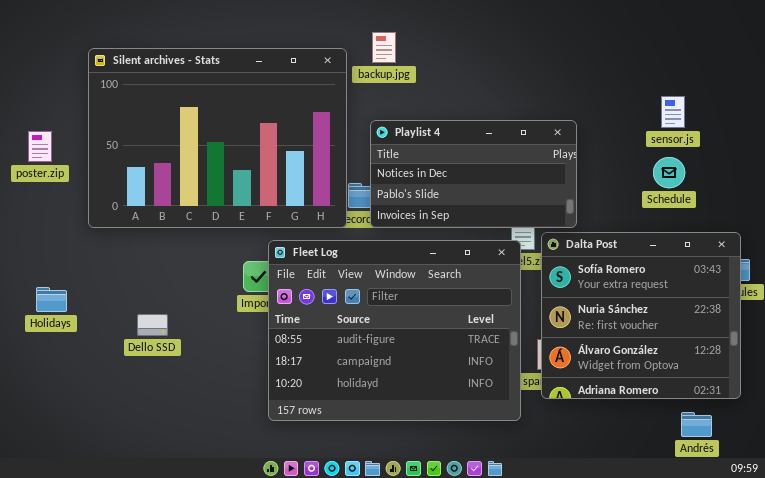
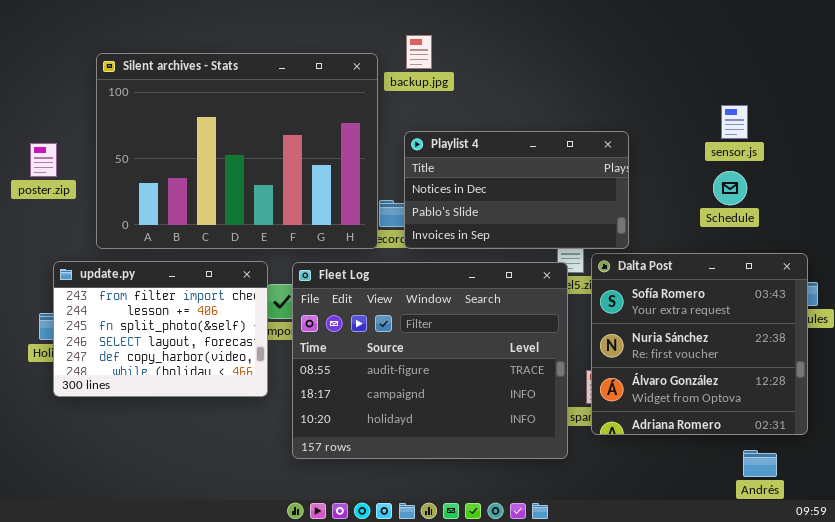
update.py: none -> [53,261,268,397], opened

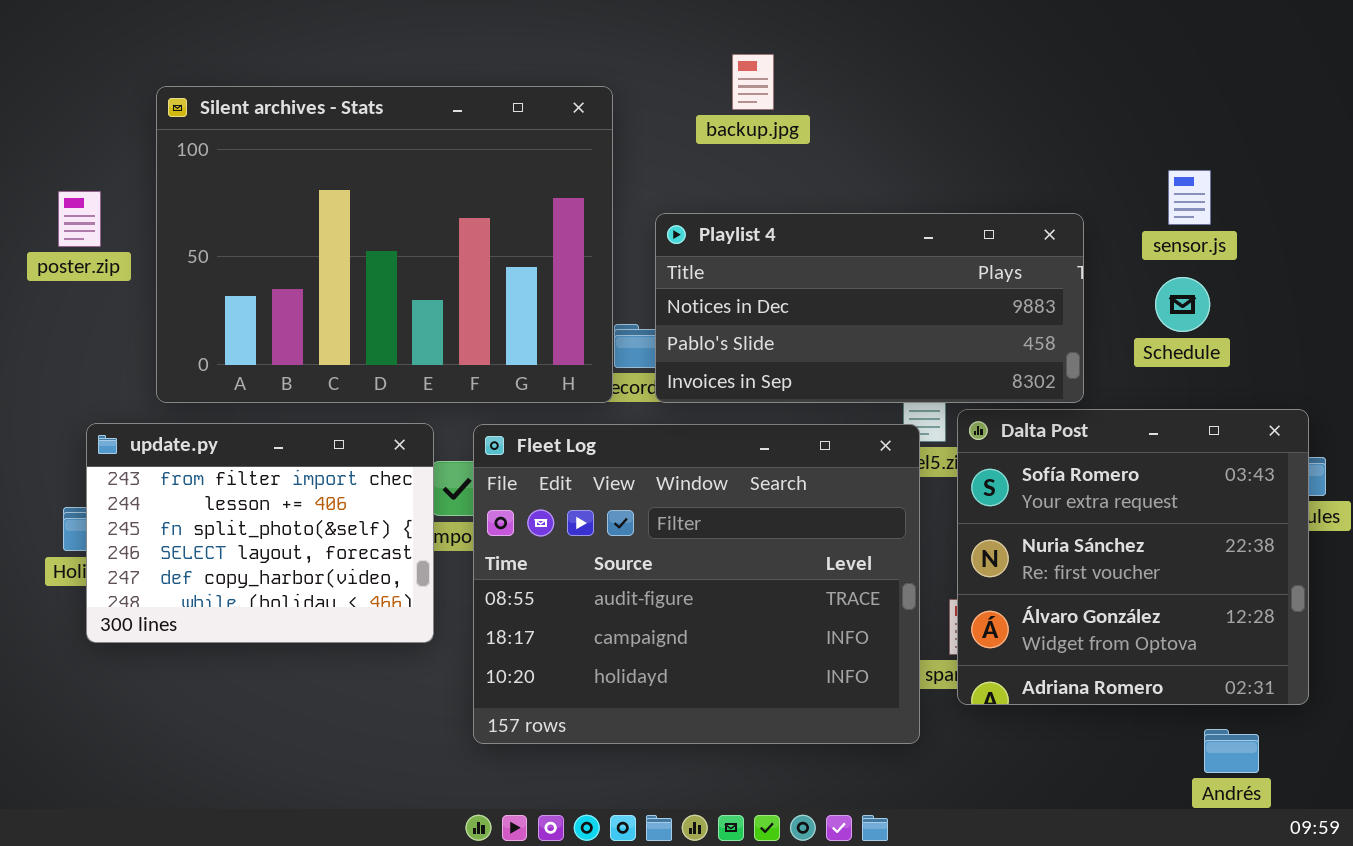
backup.jpg: [406,35,432,69] -> [732,54,774,110], moved
Playlist 4: [404,131,629,249] -> [655,213,1084,403], resized
poster.zip: [30,143,57,177] -> [58,191,101,247], moved

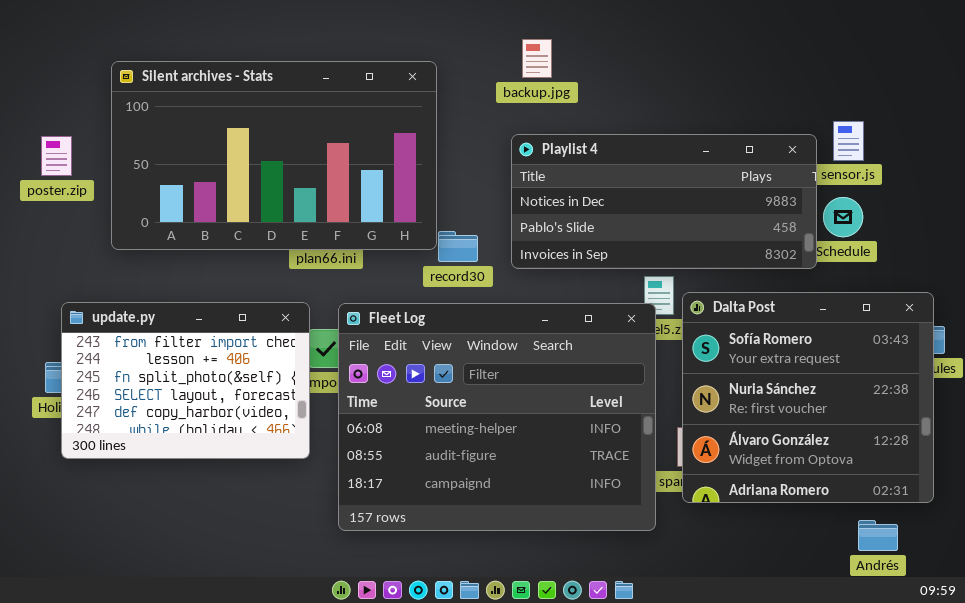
Silent archives - Stats: [156,86,613,403] -> [111,61,437,250], resized
Playlist 4: [655,213,1084,403] -> [511,134,817,269], moved
Fleet Log: [473,424,920,744] -> [338,303,656,531], scrolled up 1 row

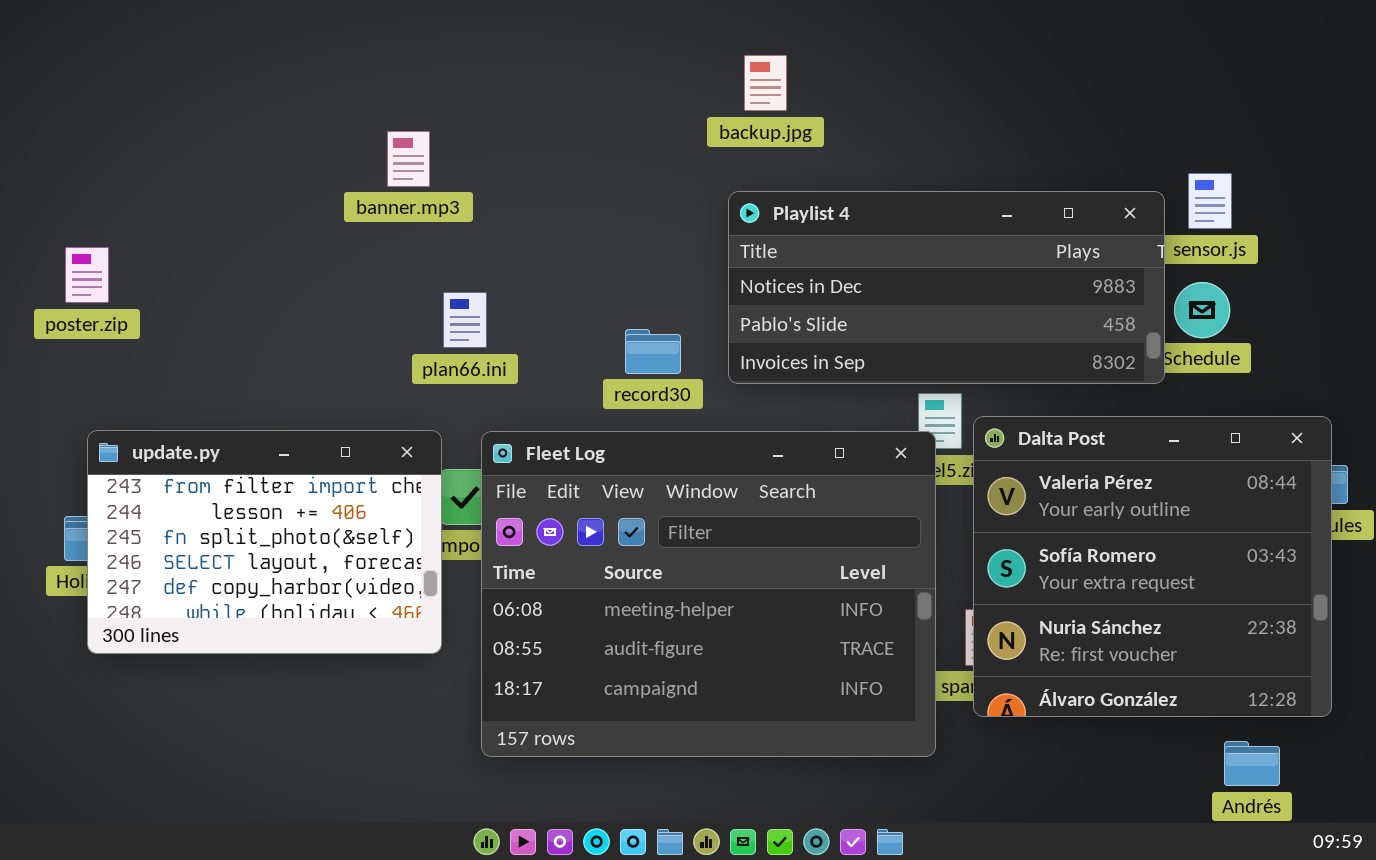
Silent archives - Stats: [111,61,437,250] -> none, closed
poster.zip: [41,136,72,176] -> [65,247,109,303], moved
Dalta Post: [682,292,934,503] -> [973,416,1332,717], scrolled up 1 row

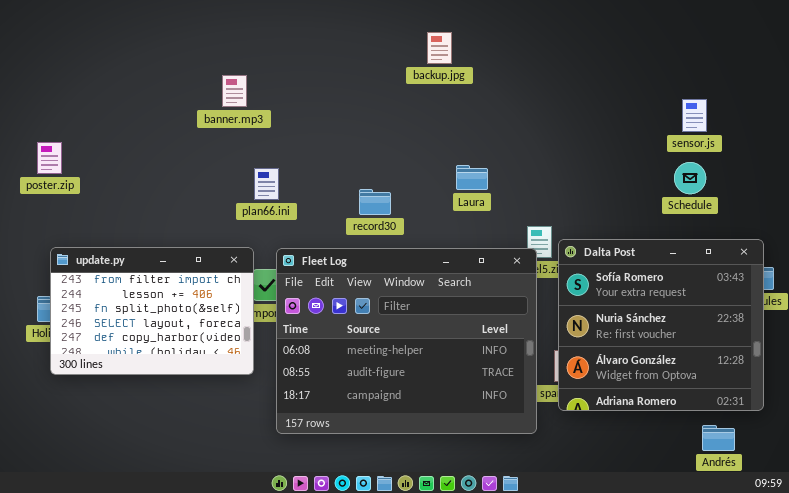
Playlist 4: [728,191,1165,384] -> none, closed
Dalta Post: [973,416,1332,717] -> [558,239,764,411], scrolled down 1 row

